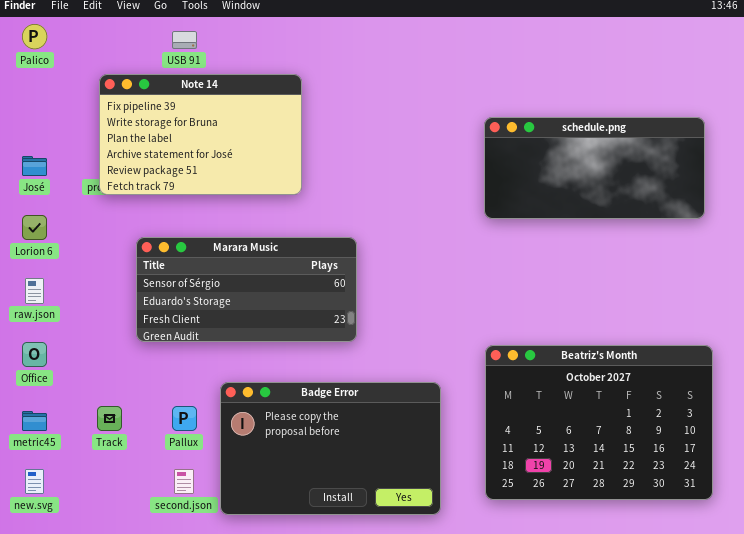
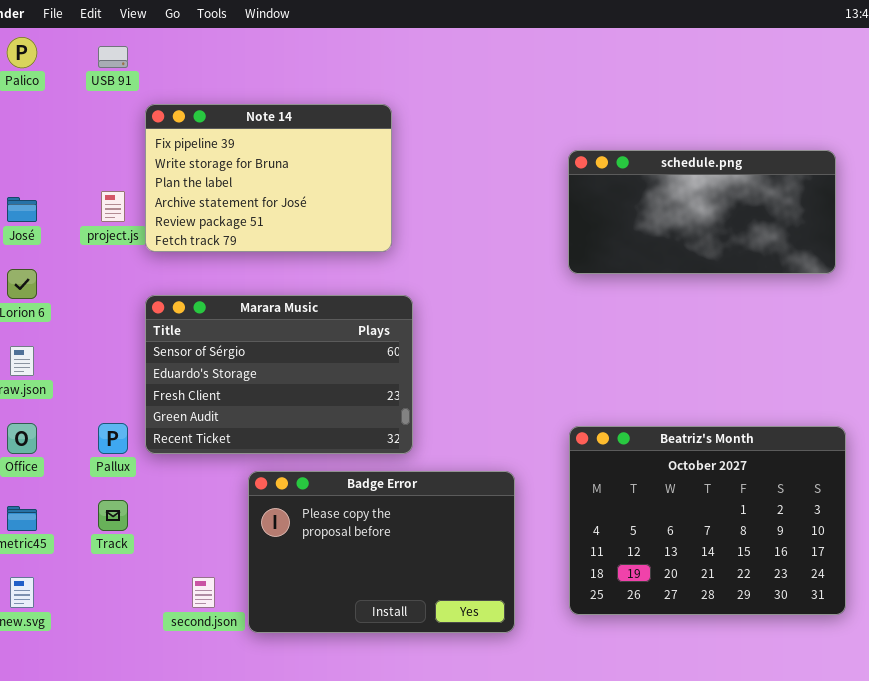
USB 91: [172,31,197,49] -> [98,46,128,68], moved
Note 14: [99,74,302,195] -> [145,104,392,252], moved
Marara Music: [136,237,357,342] -> [145,295,413,454], resized
Pallux: [172,406,197,431] -> [98,423,128,454], moved

